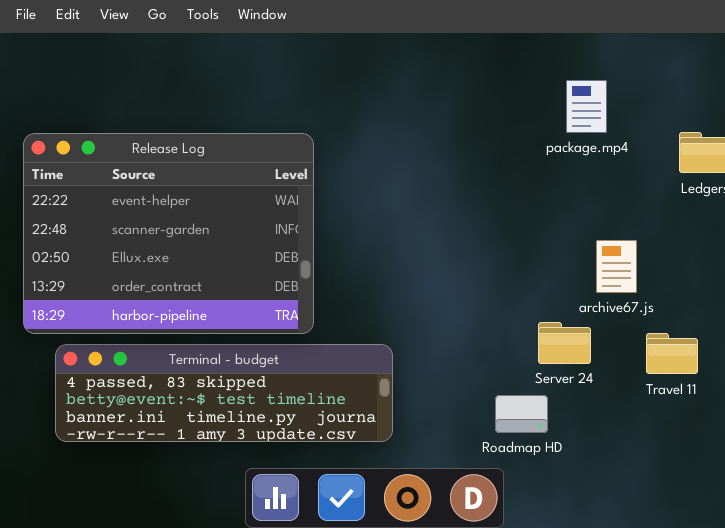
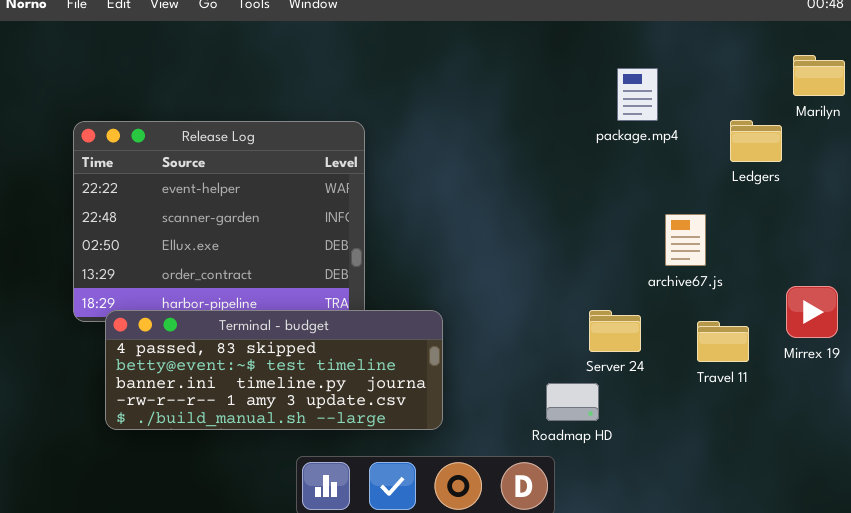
archive67.js: [596,240,637,293] -> [665,214,706,266], moved
Terminal - budget: [55,344,393,442] -> [105,310,443,430], resized

